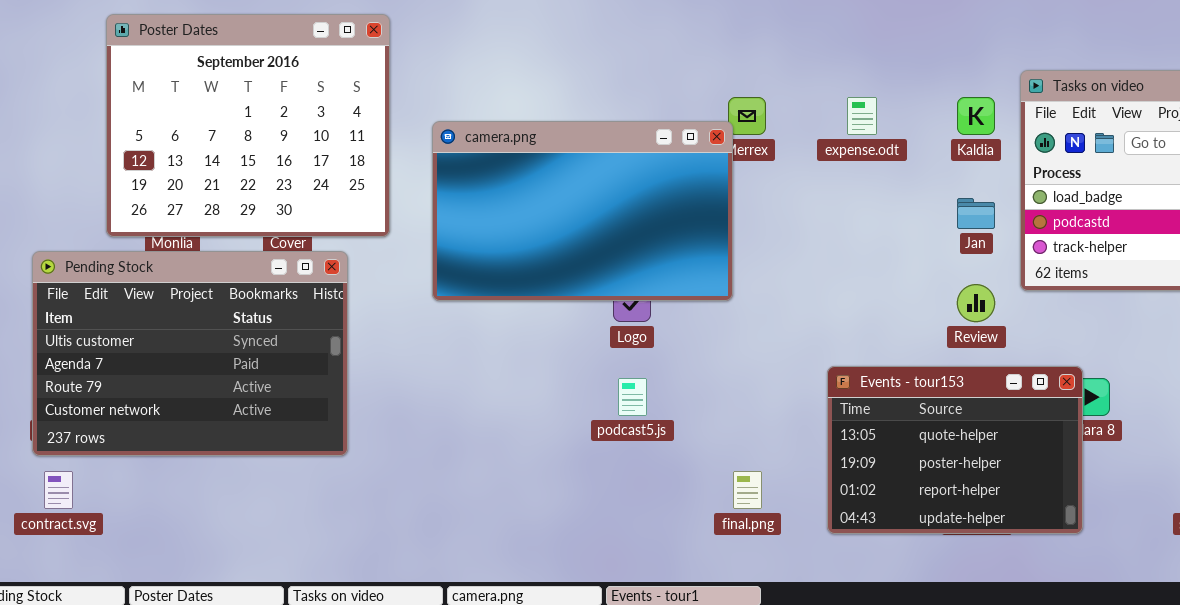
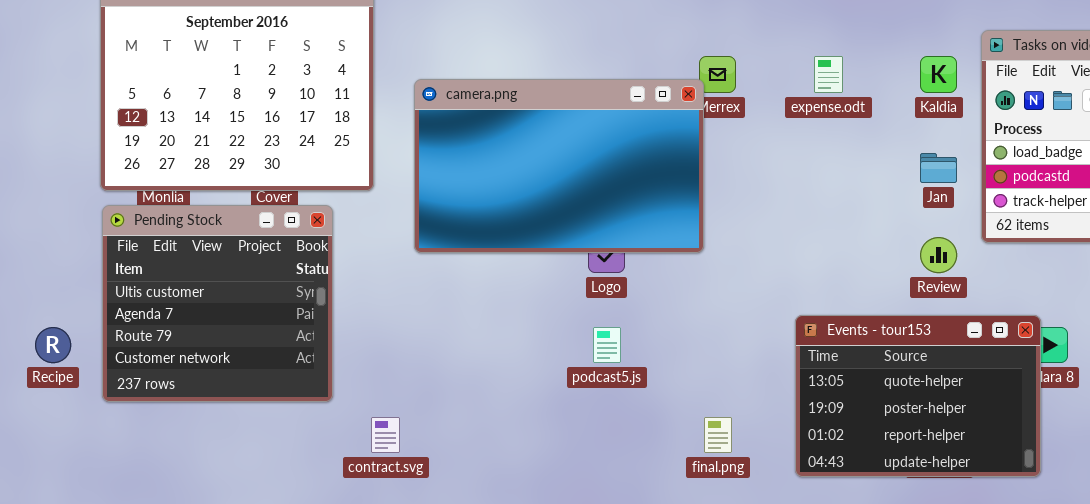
Pending Stock: [32,251,348,456] -> [102,205,333,402], resized
contract.svg: [44,471,73,509] -> [371,417,400,453], moved

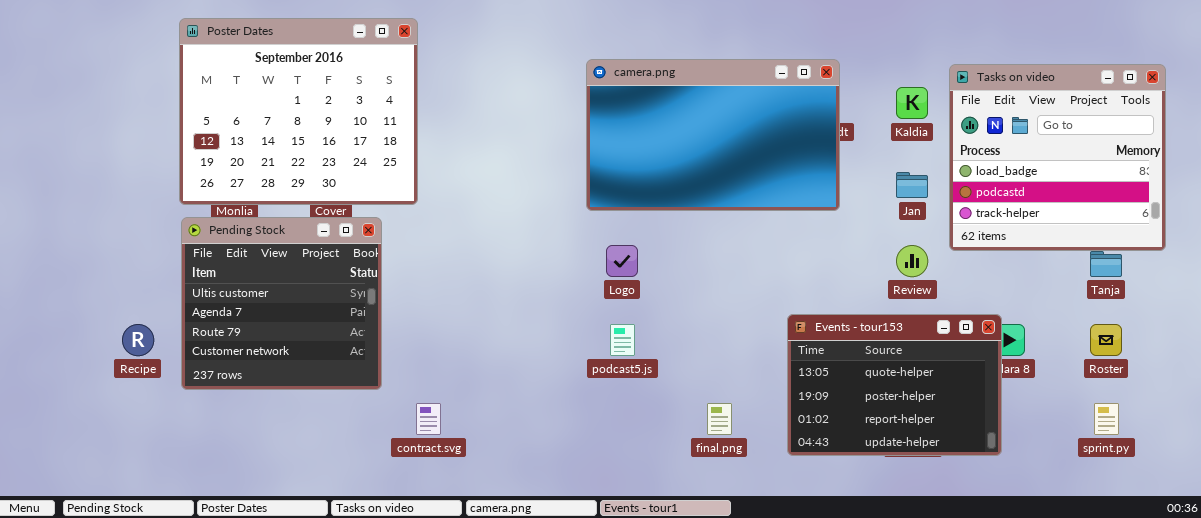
camera.png: [414,79,704,253] -> [586,59,840,211], moved

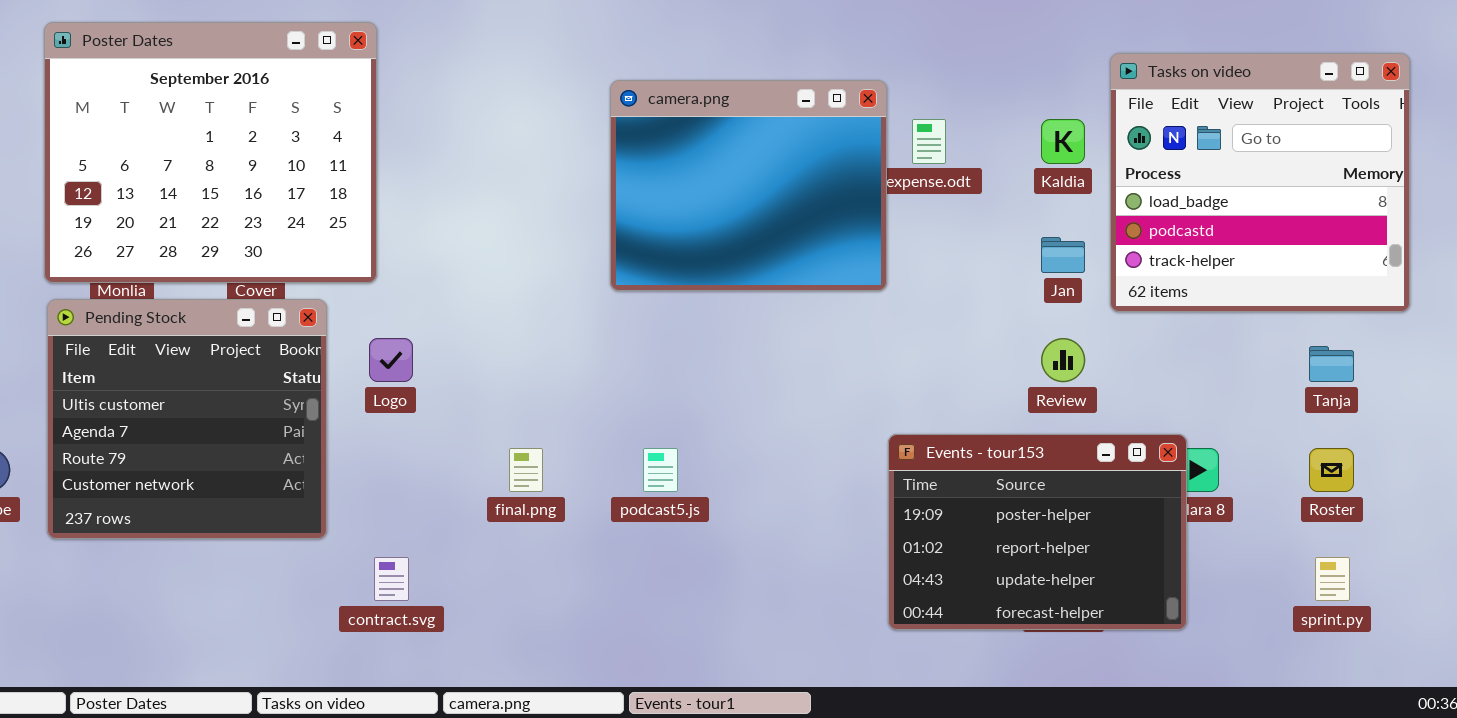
camera.png: [586,59,840,211] -> [610,80,887,291], resized
Tasks on video: [949,64,1166,251] -> [1110,53,1410,312], moved
Logo: [606,245,638,277] -> [369,338,413,382], moved
Events - tour153: [787,314,1002,456] -> [888,434,1187,630], scrolled down 1 row
final.png: [707,403,732,435] -> [509,448,543,492], moved

